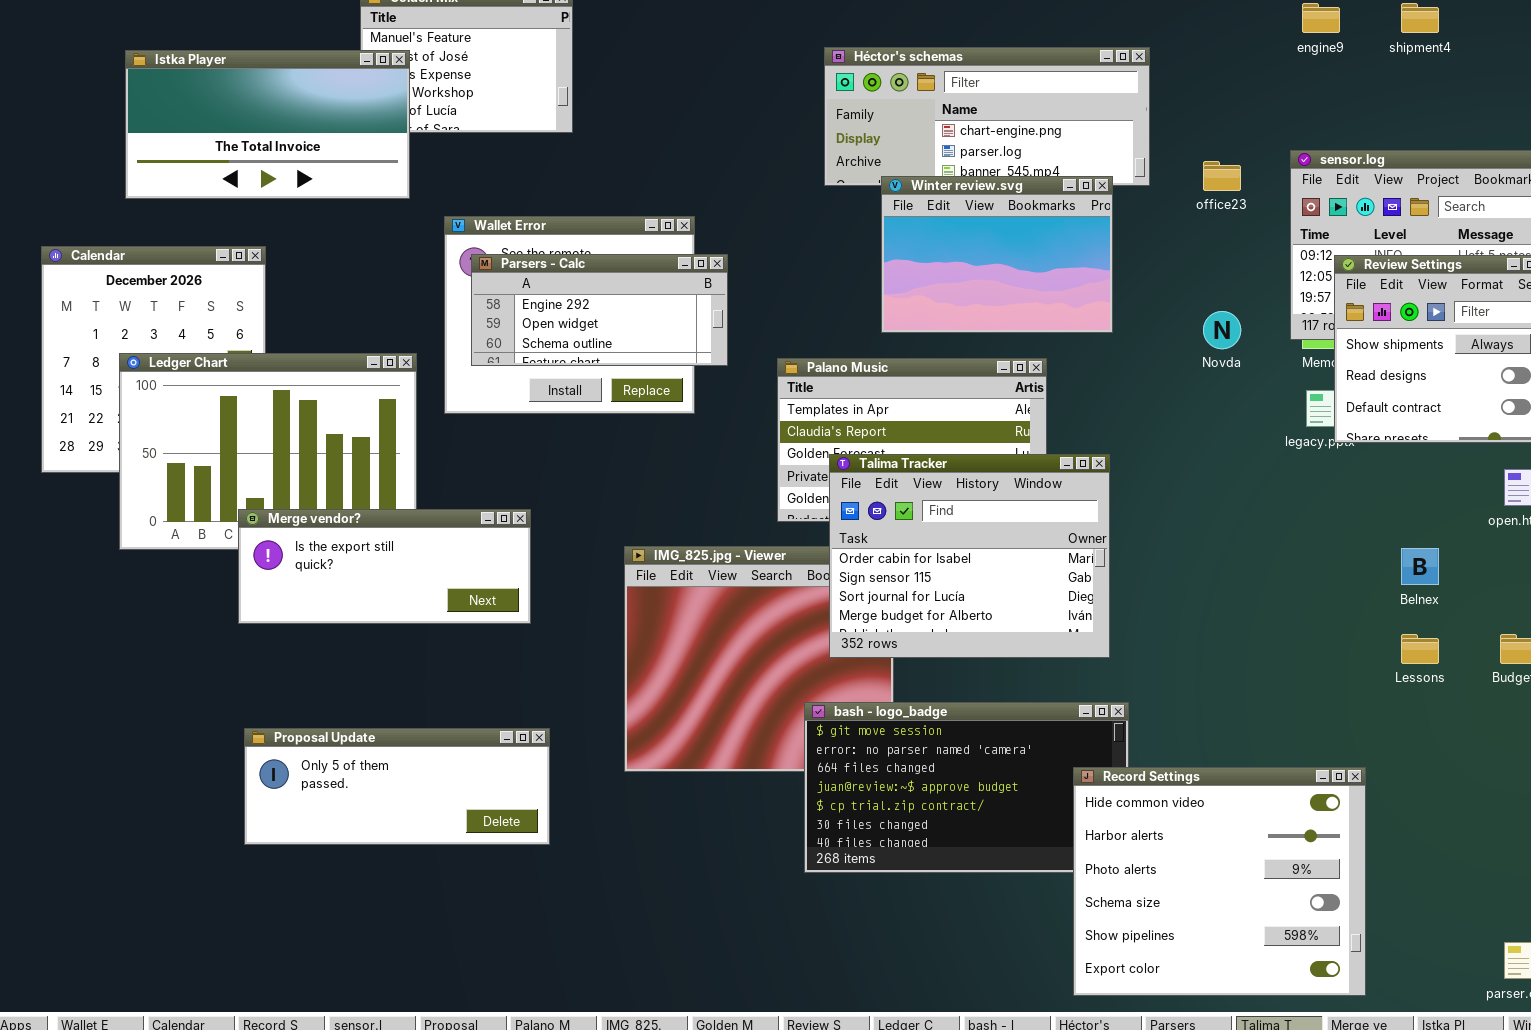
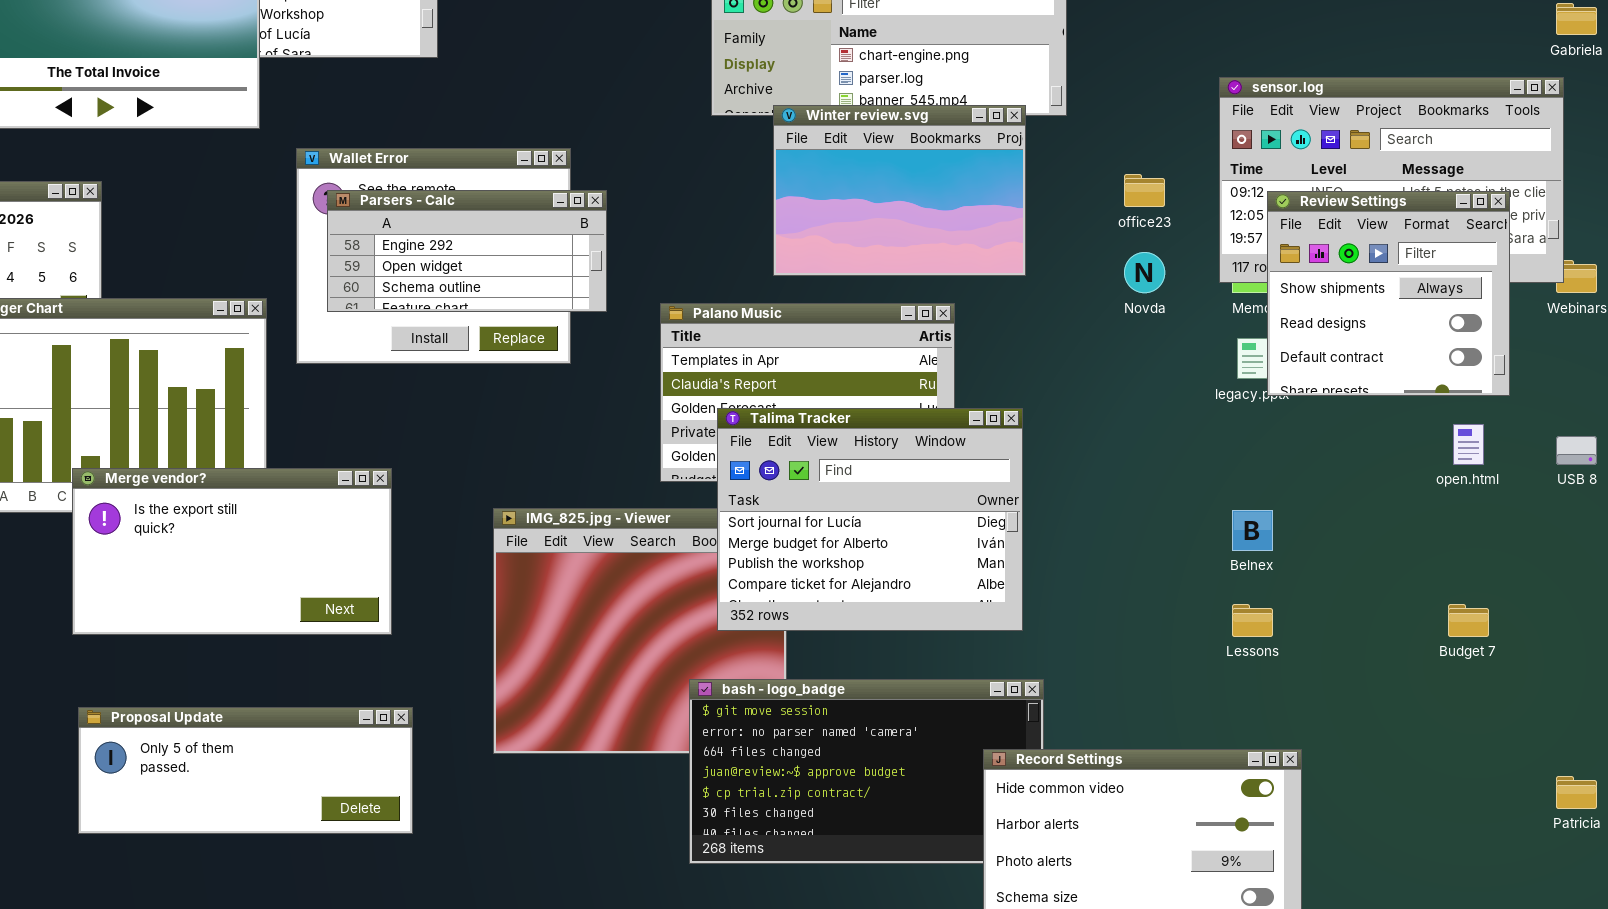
office23: [1203,161,1241,191] -> [1124,174,1165,207], moved
Talima Tracker: [829,454,1110,658] -> [717,408,1023,631], scrolled down 2 rows
Merge vendor?: [238,509,531,624] -> [72,468,392,635], resized
Belnex: [1401,548,1439,585] -> [1232,510,1273,551], moved
Lessons: [1401,634,1439,664] -> [1232,604,1273,637], moved

